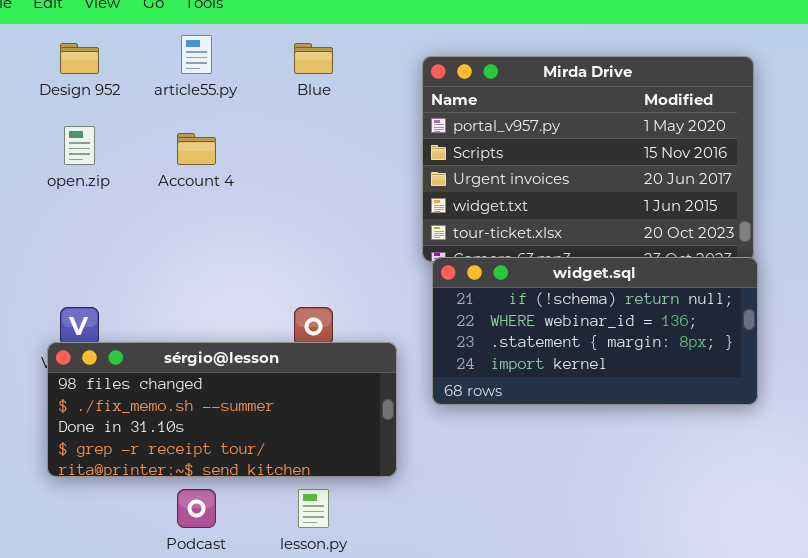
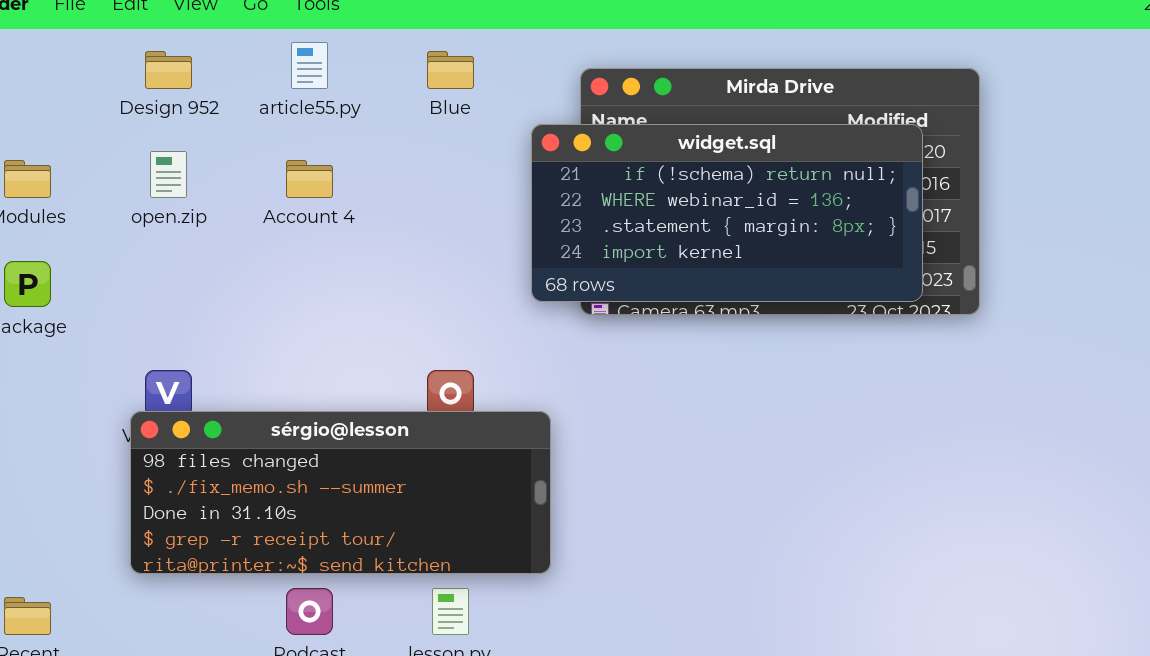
widget.sql: [432,257,758,405] -> [531,124,923,302], moved

